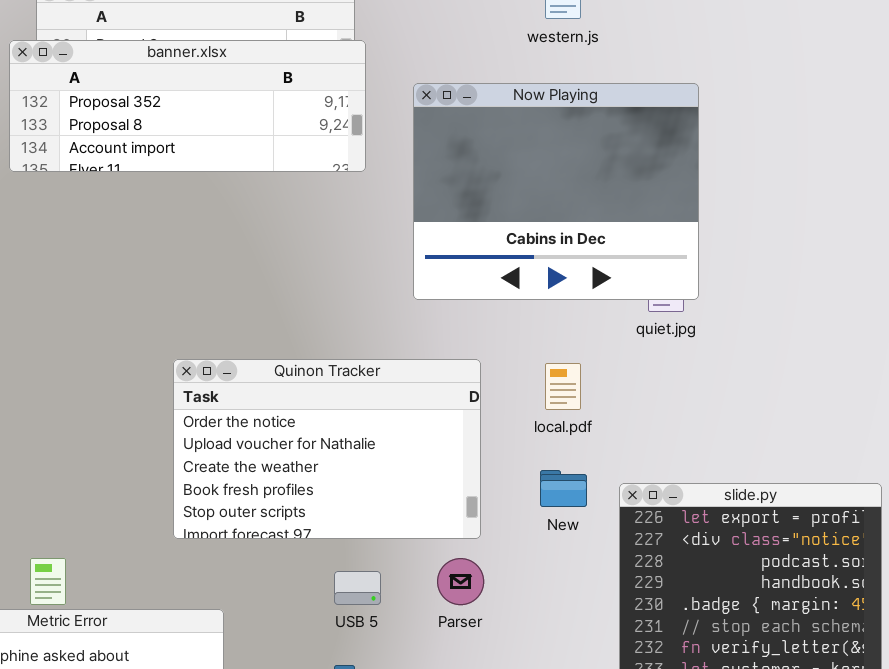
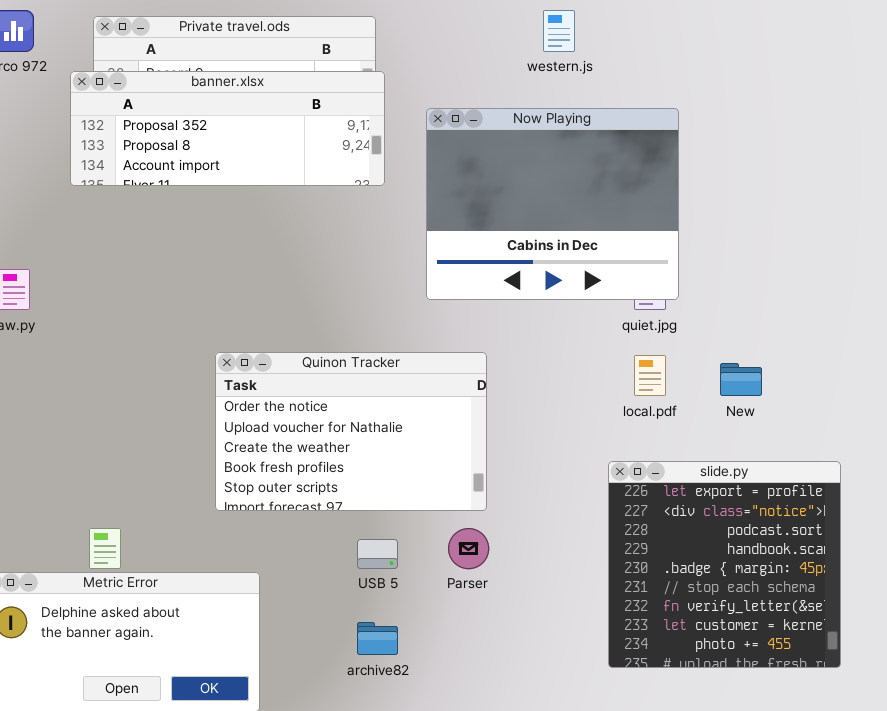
local.pdf: [545,363,581,410] -> [634,355,666,396], moved
New: [540,470,587,507] -> [720,363,762,396], moved

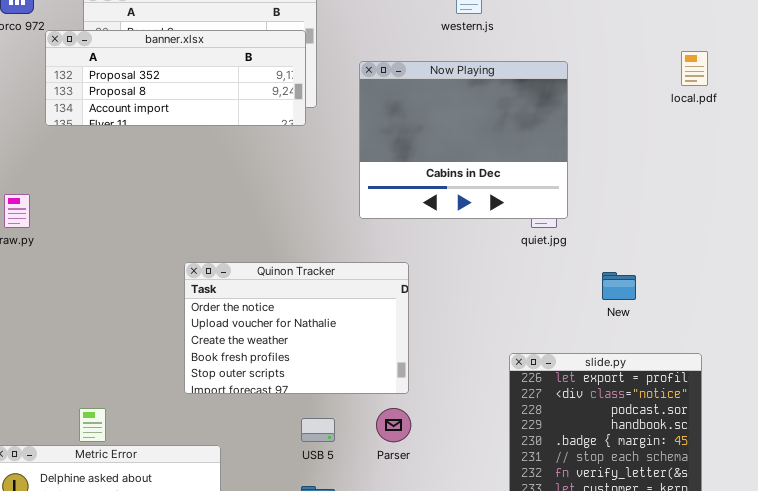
banner.xlsx: [70,71,385,186] -> [45,30,306,126], moved
local.pdf: [634,355,666,396] -> [681,51,708,86], moved

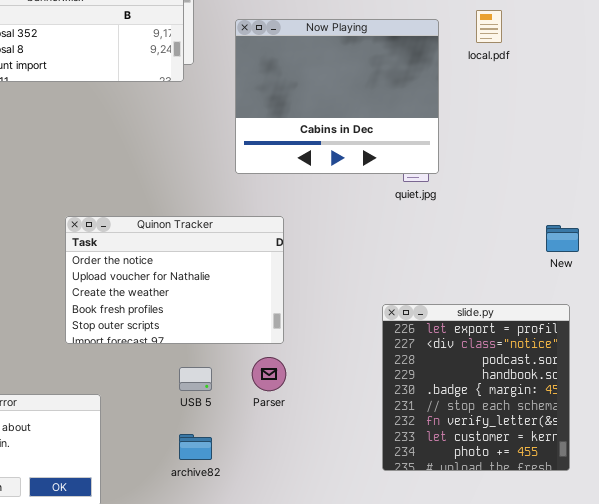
local.pdf: [681,51,708,86] -> [476,10,502,43], moved
New: [602,272,636,300] -> [546,225,579,252], moved

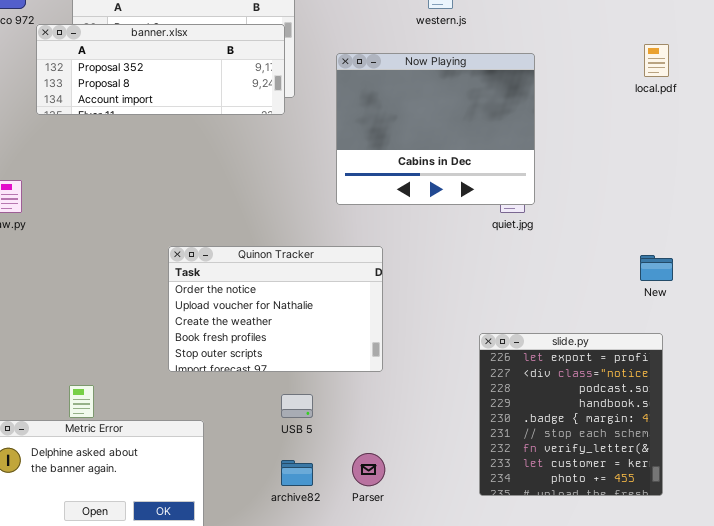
local.pdf: [476,10,502,43] -> [644,44,669,77], moved
Parser: [252,357,286,391] -> [352,453,385,486], moved

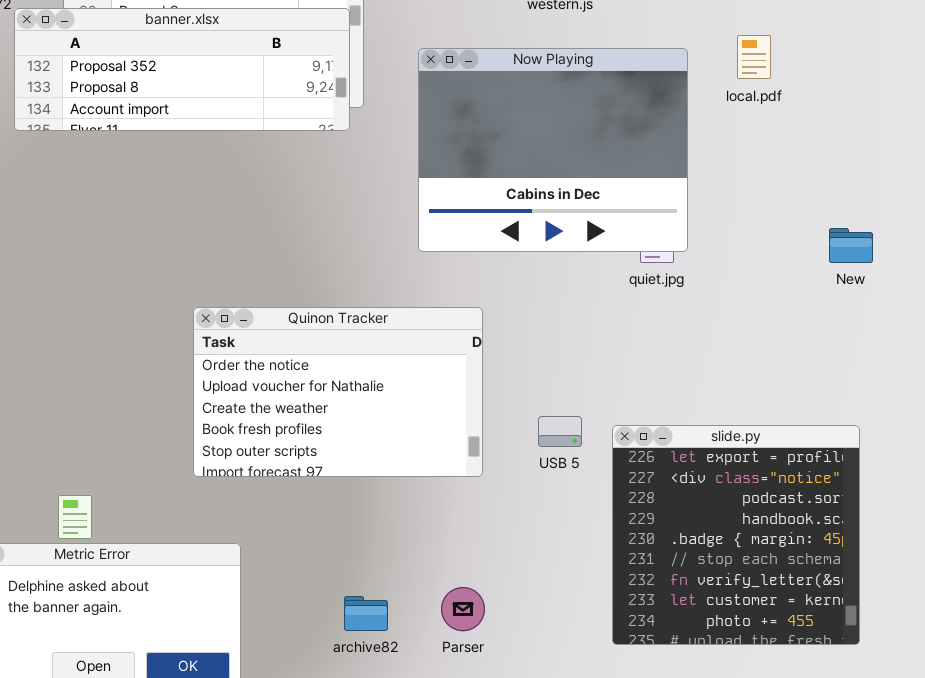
local.pdf: [644,44,669,77] -> [737,35,771,79], moved
New: [640,255,673,281] -> [829,228,873,263], moved
USB 5: [281,394,313,418] -> [538,416,582,447], moved

